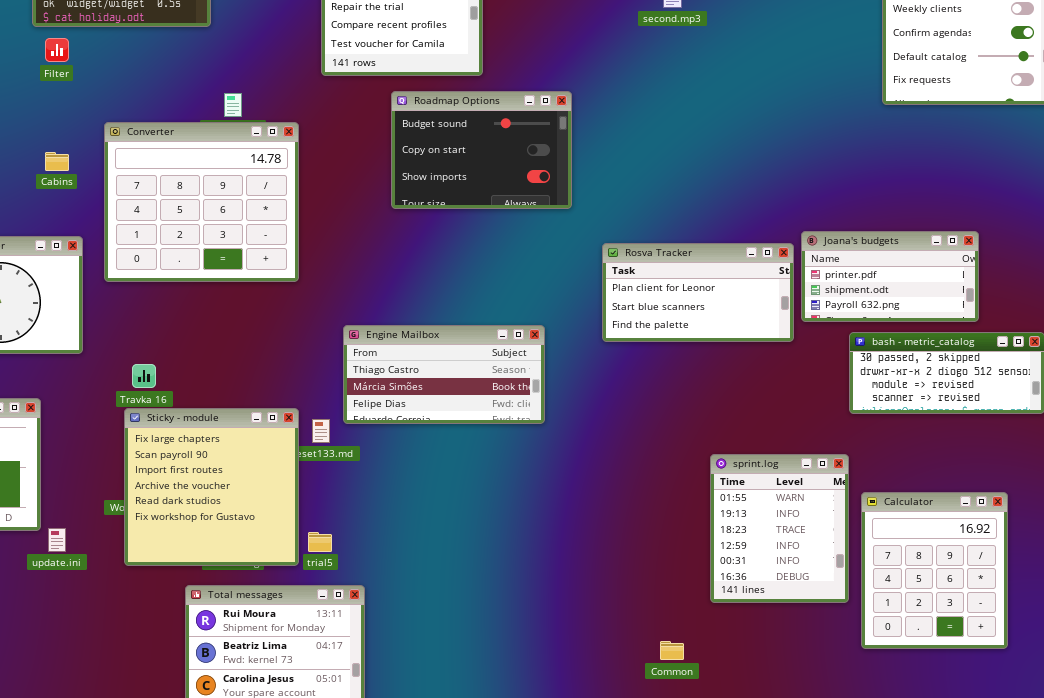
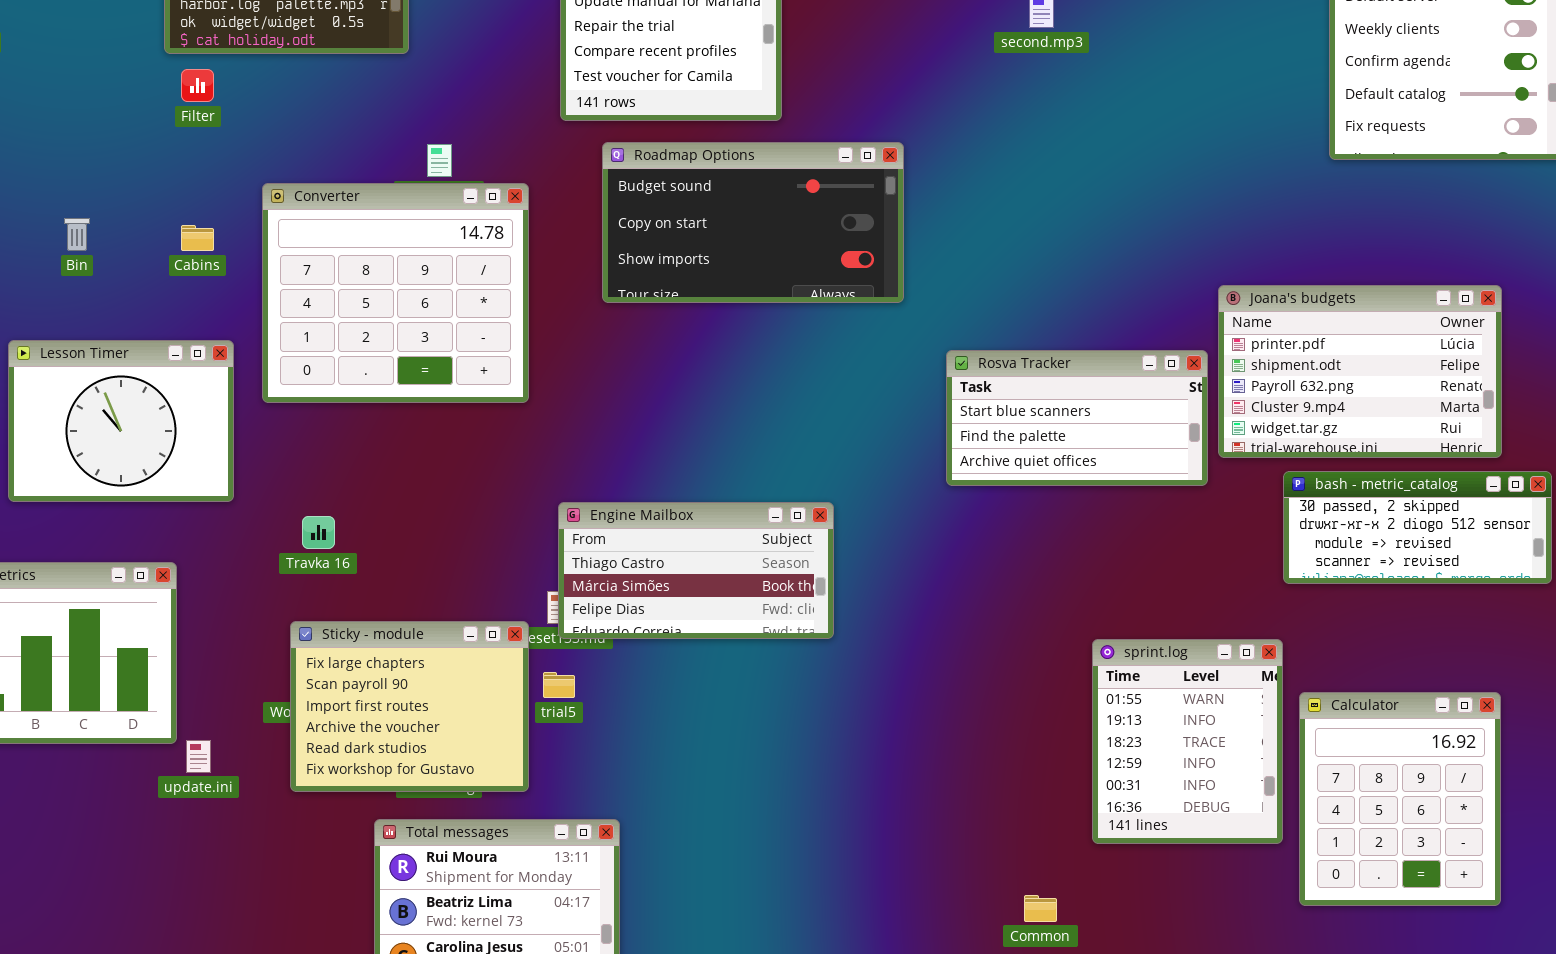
Roadmap Options: [391,91,572,209] -> [602,142,904,303], resized
Joana's budgets: [801,231,979,322] -> [1218,285,1502,458], resized
Rosva Tracker: [602,243,794,342] -> [946,350,1208,486], scrolled down 1 row
Engine Mailbox: [343,325,545,424] -> [558,502,834,639], moved
Sticky - module: [124,408,299,566] -> [290,621,529,792], resized
trial5: [308,532,332,552] -> [543,672,575,698], moved

